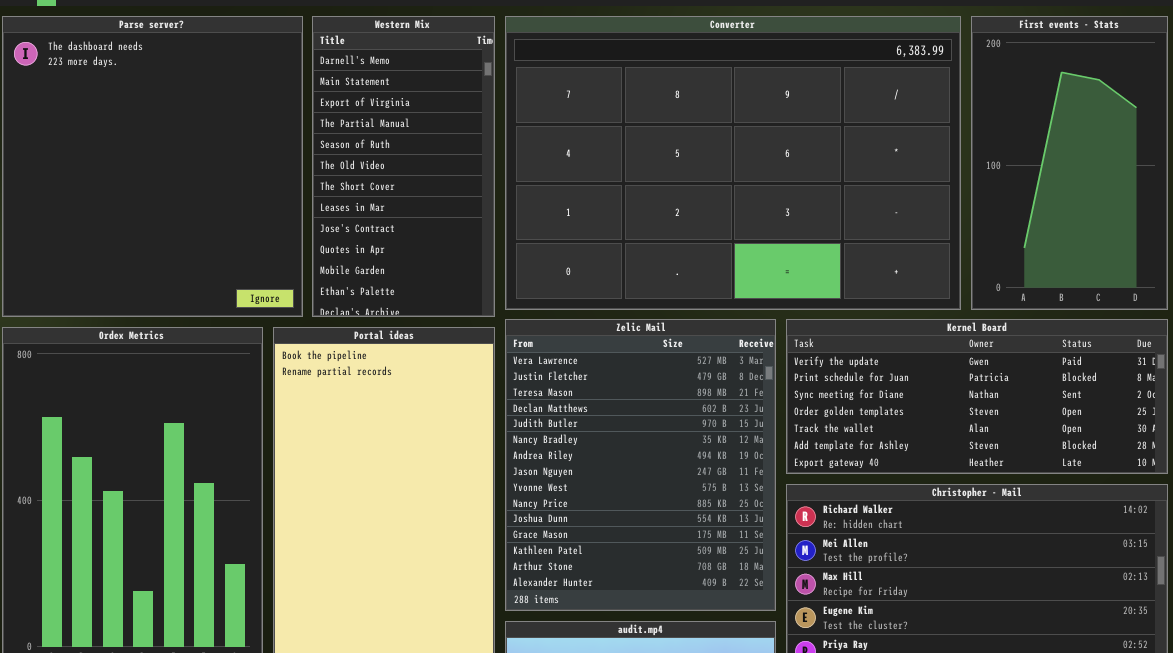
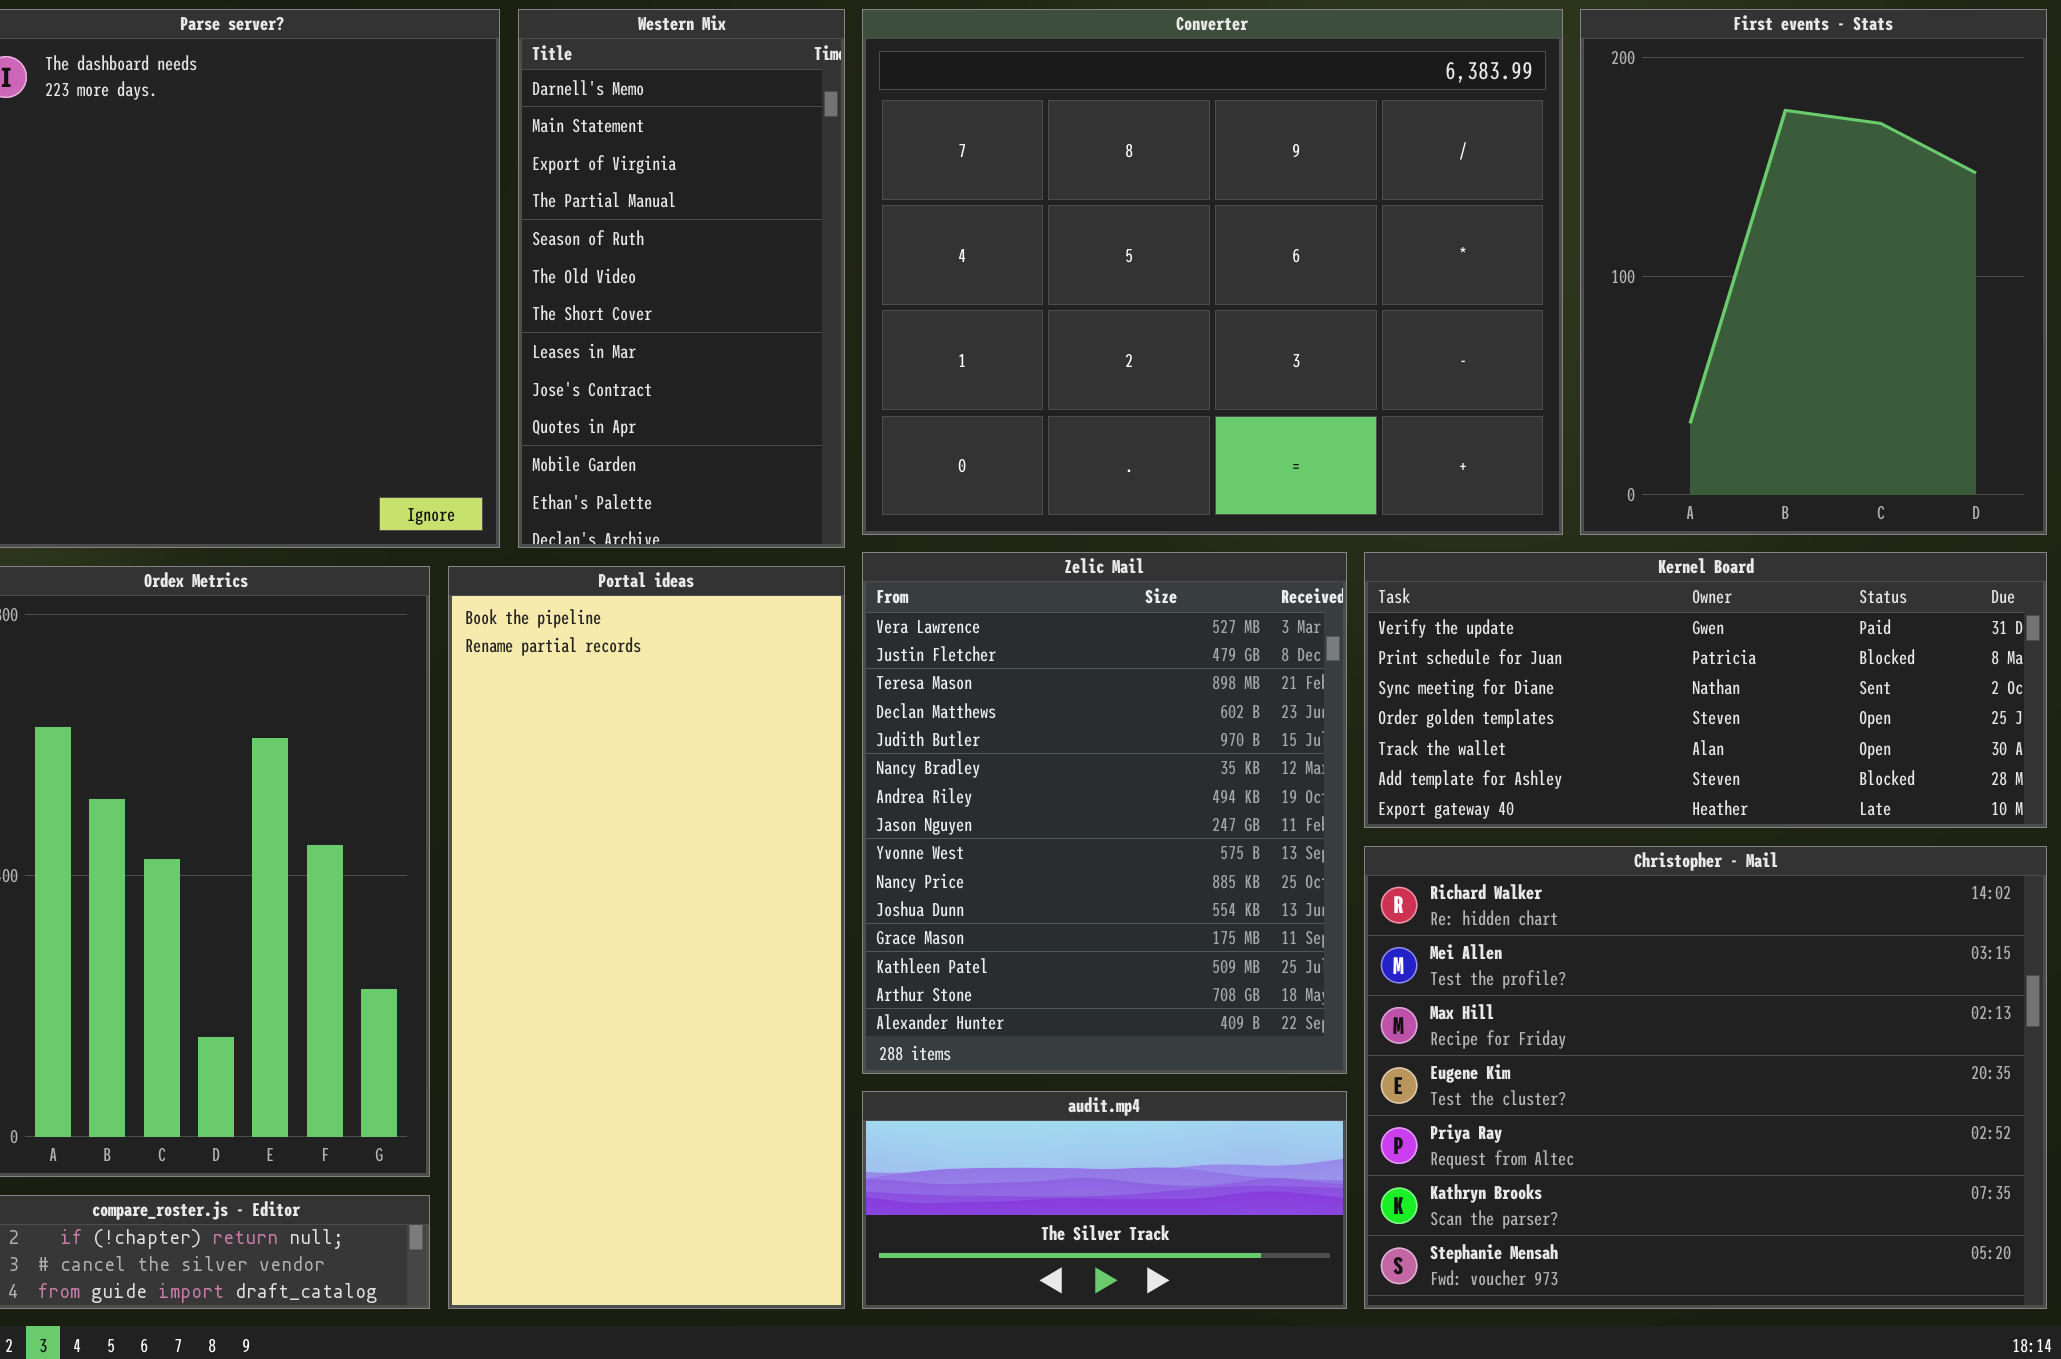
Converter: [505,16,961,310] -> [862,9,1563,535], resized
First events - Stats: [971,16,1168,310] -> [1580,9,2047,535], resized

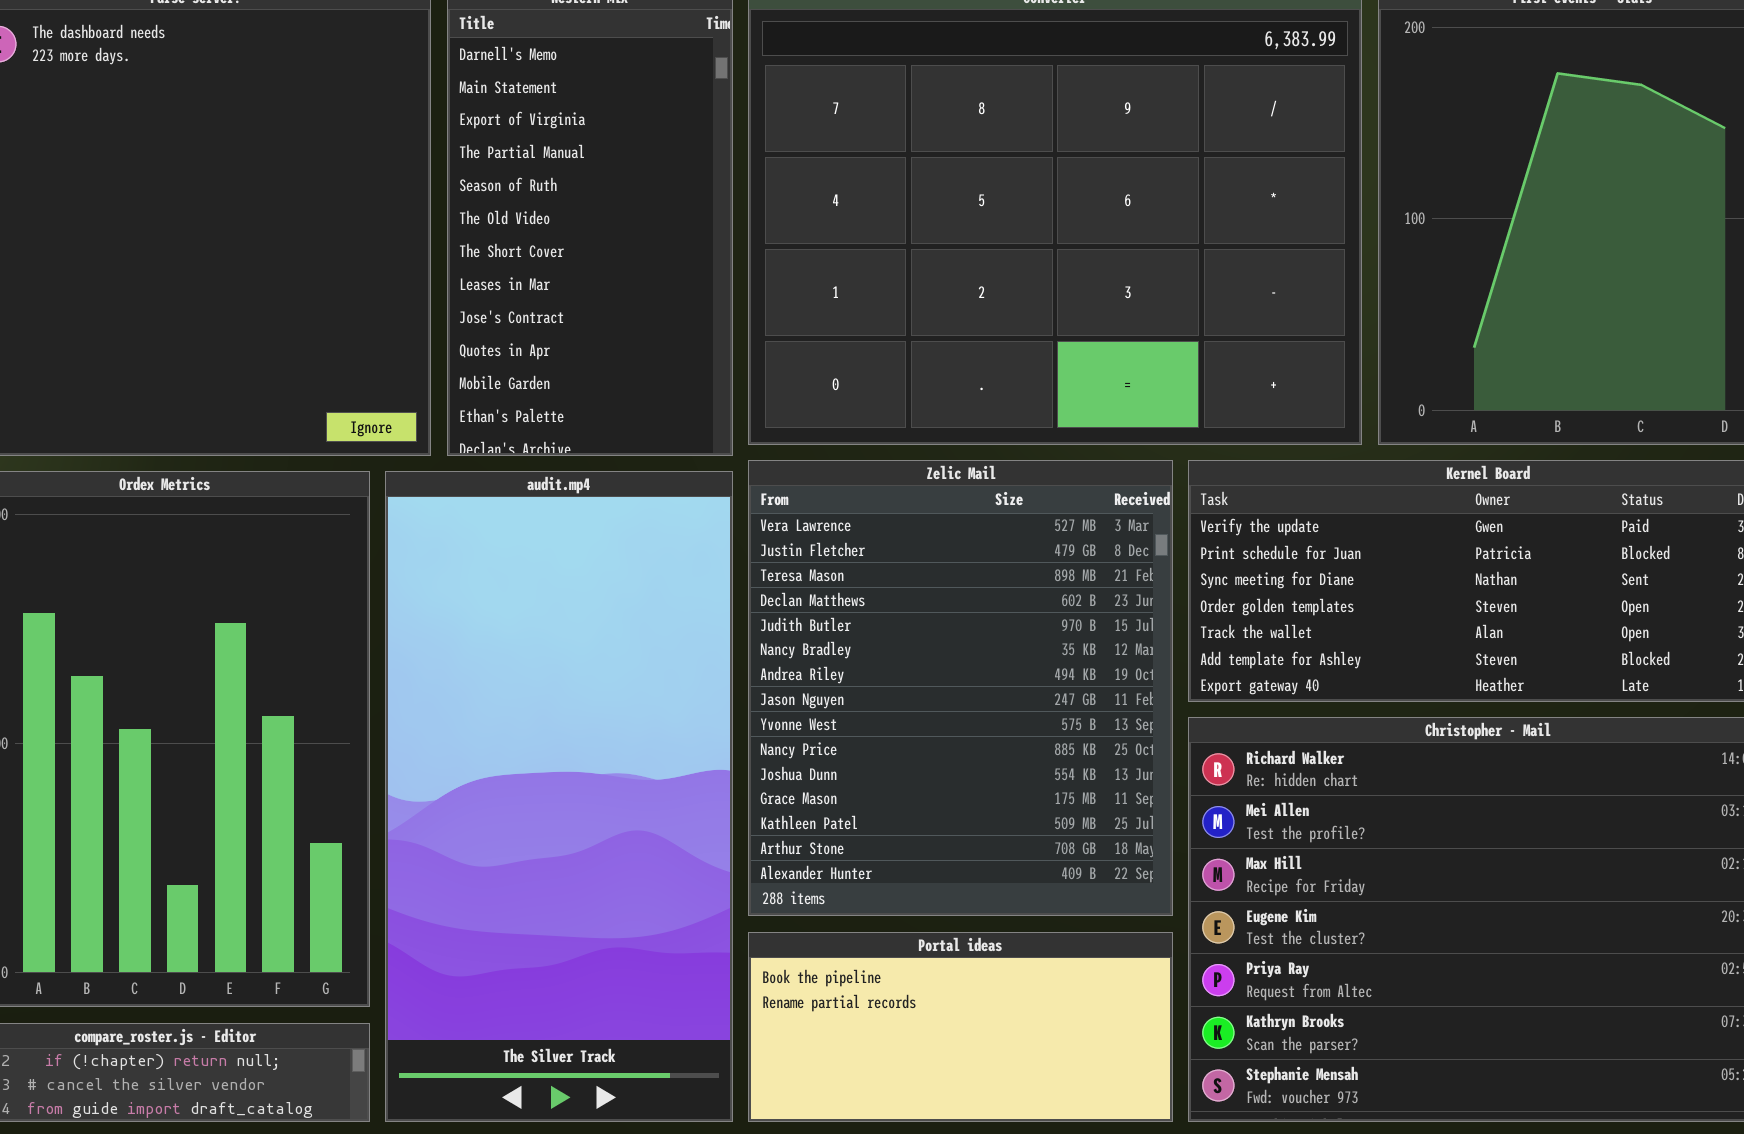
Portal ideas: [448,566,845,1309] -> [748,932,1173,1122], moved, resized
audit.mp4: [862,1091,1347,1309] -> [385,471,733,1122], moved, resized

